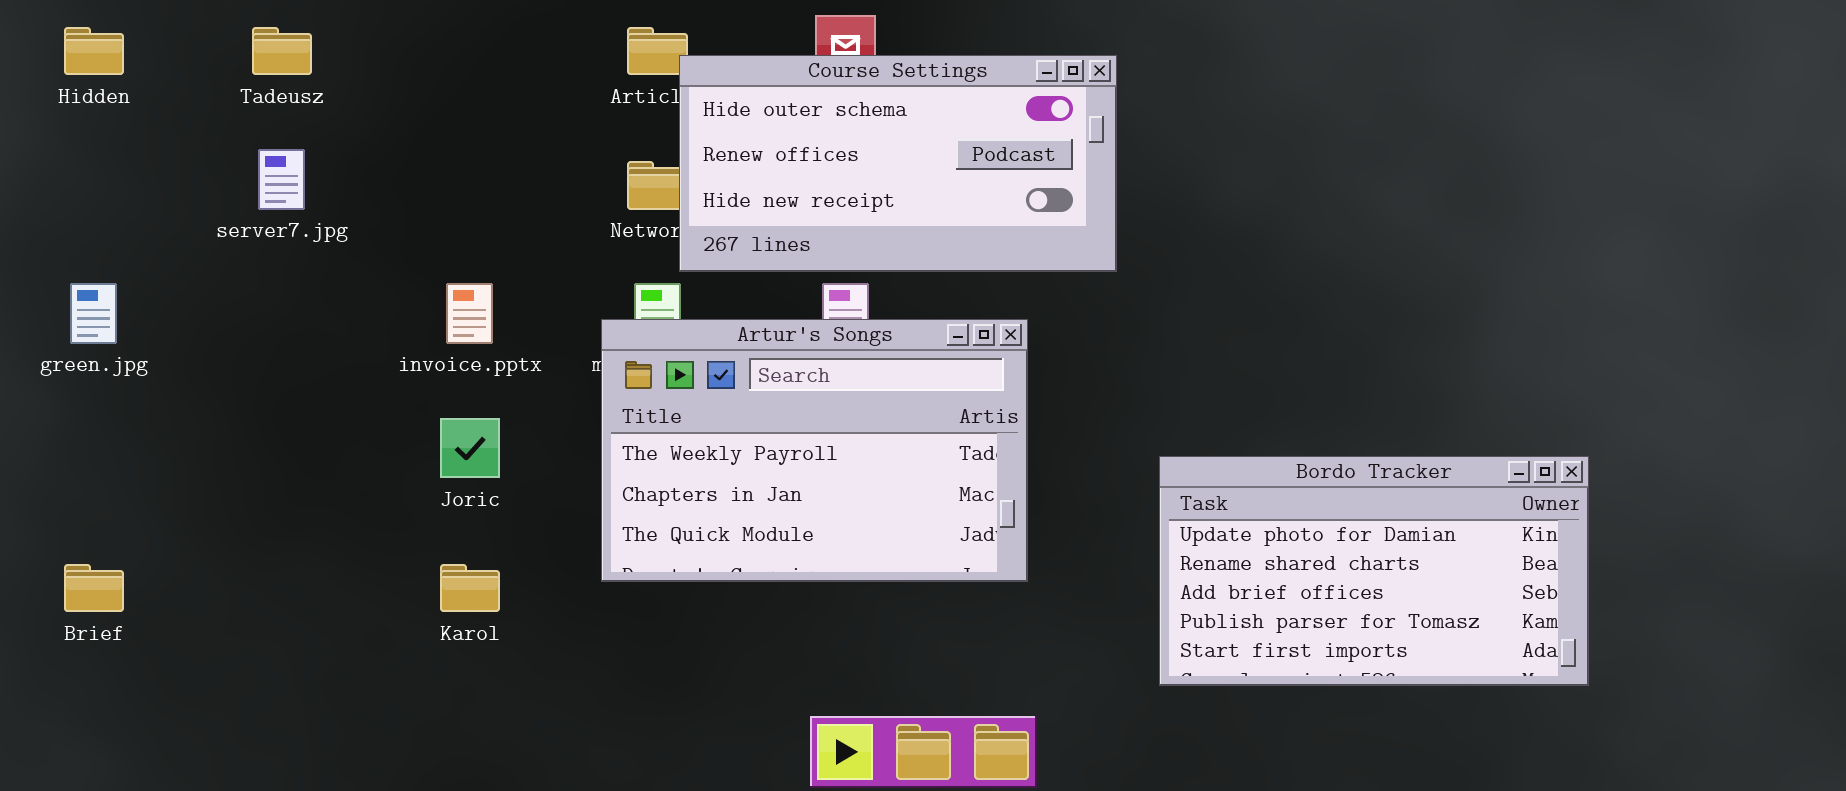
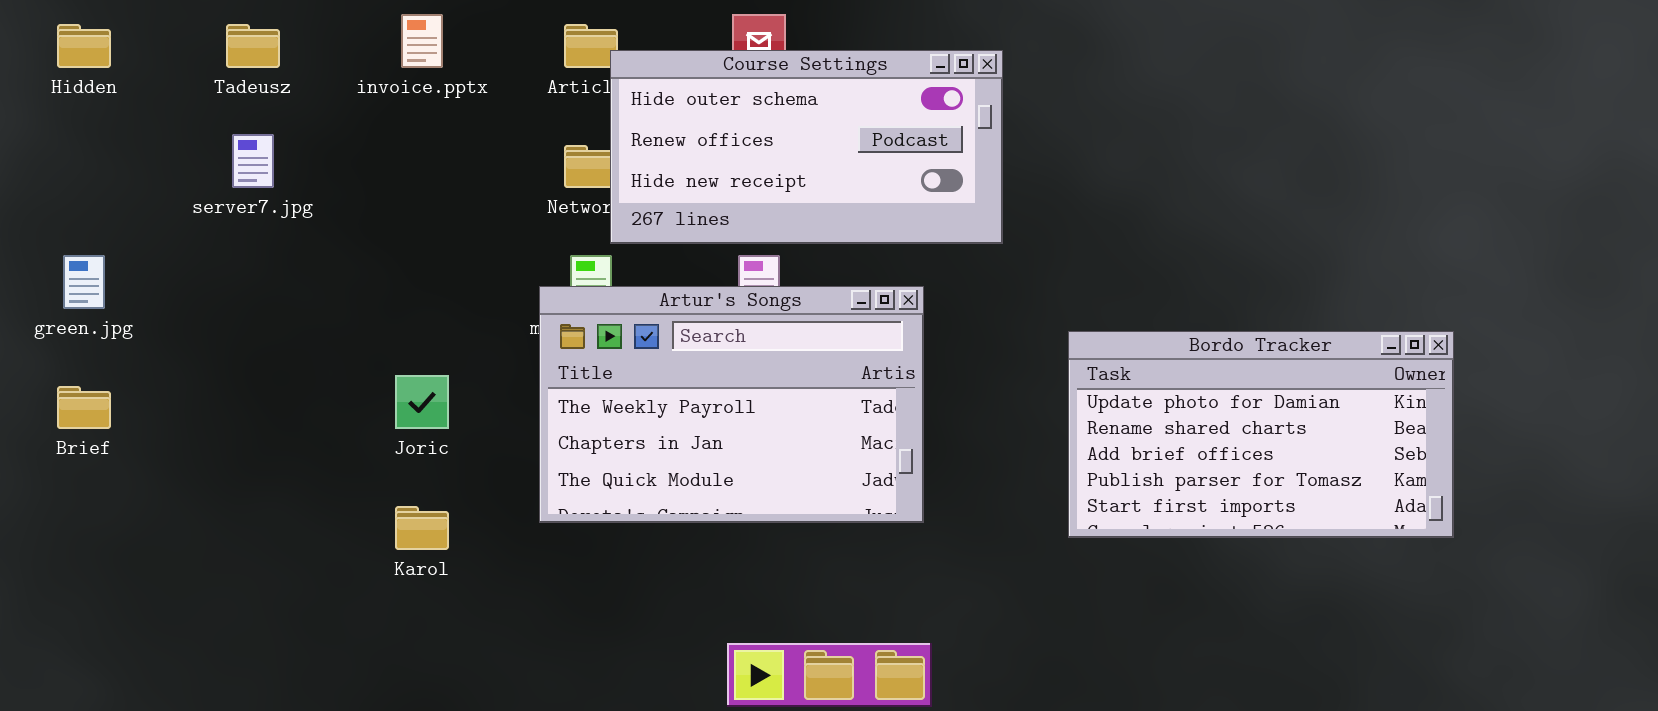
invoice.pptx: [446,283,493,344] -> [401,14,443,68], moved
Bordo Tracker: [1159,456,1589,686] -> [1068,331,1454,538], moved
Brief: [64,564,124,612] -> [57,386,111,429], moved

